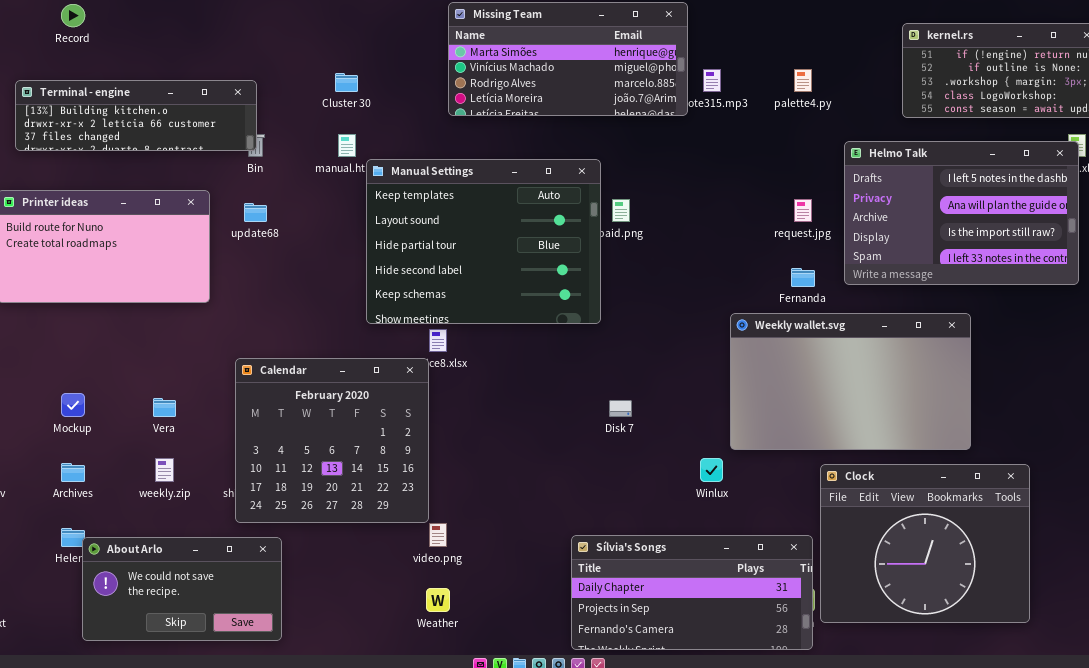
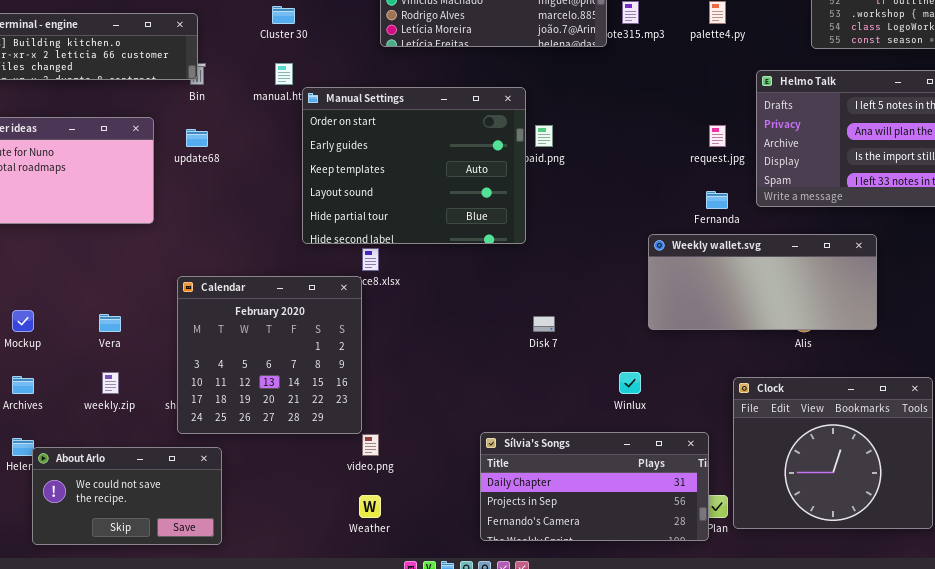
Manual Settings: [366,159,601,324] -> [302,87,526,244], scrolled up 2 rows
Weekly wallet.svg: [730,313,971,450] -> [648,234,877,330], resized
Sílvia's Songs: [571,535,813,650] -> [480,432,709,541], moved

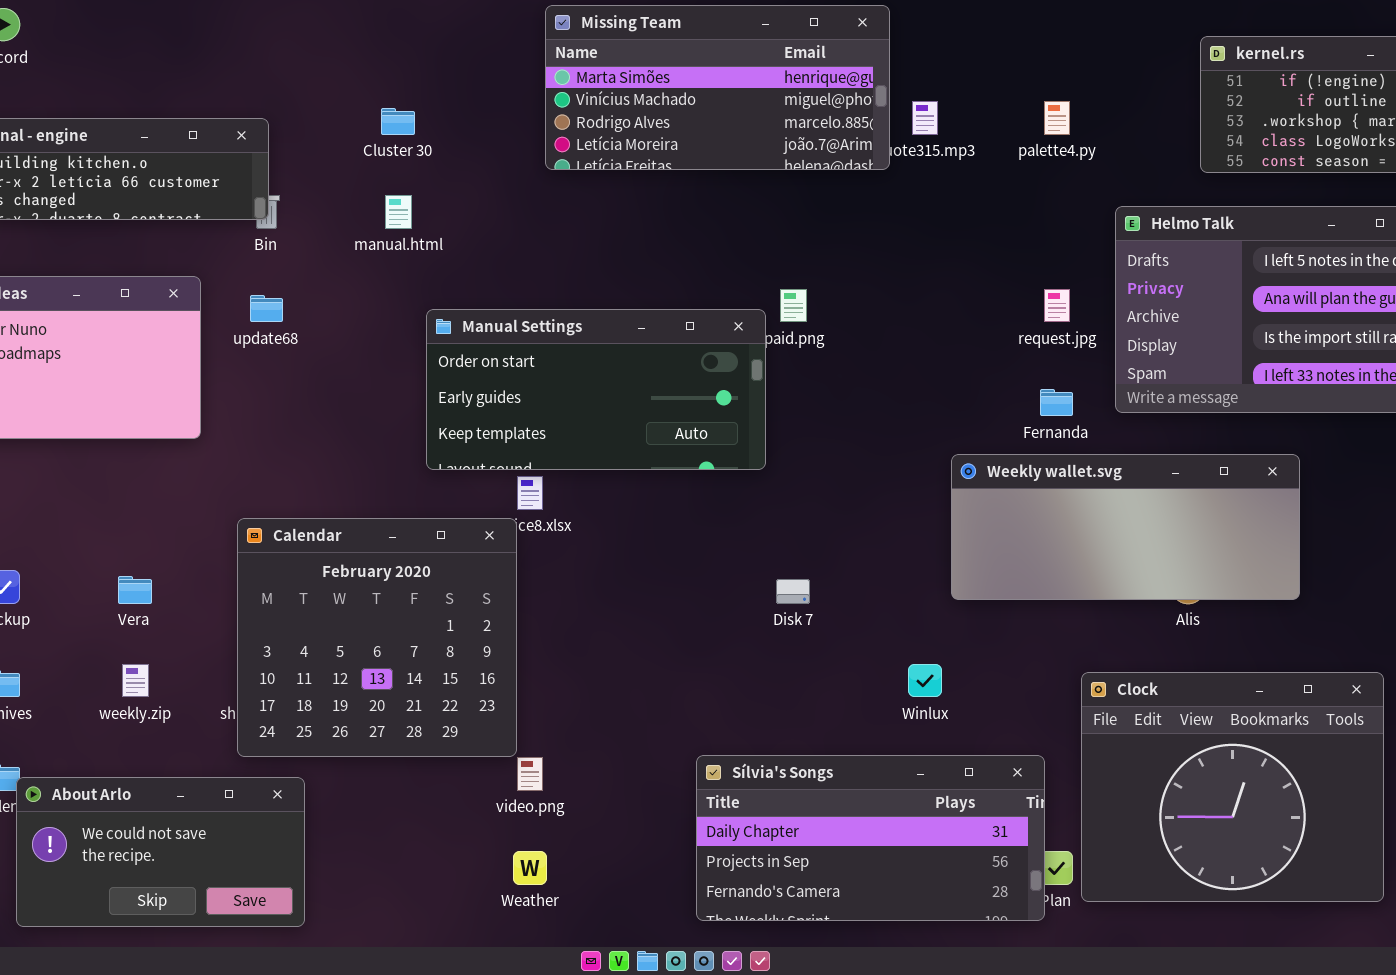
Manual Settings: [302,87,526,244] -> [426,309,766,470], resized

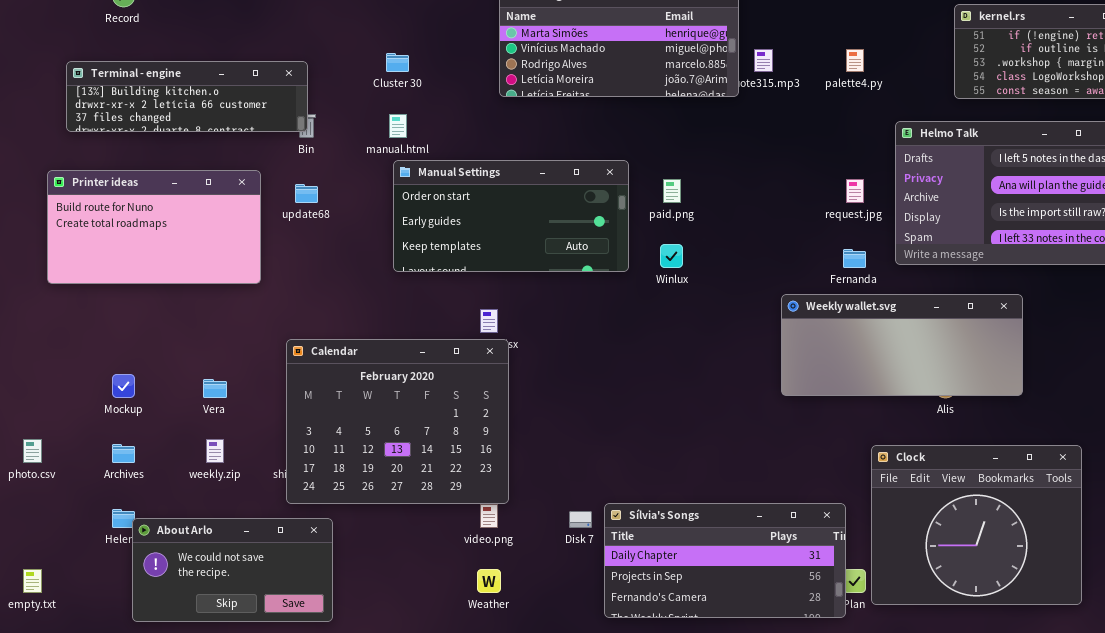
Manual Settings: [426,309,766,470] -> [393,160,629,272], moved
Calendar: [237,518,517,757] -> [286,339,509,504], resized
Disk 7: [776,579,810,604] -> [569,511,592,528], moved
Winlux: [908,664,942,697] -> [660,244,683,268], moved

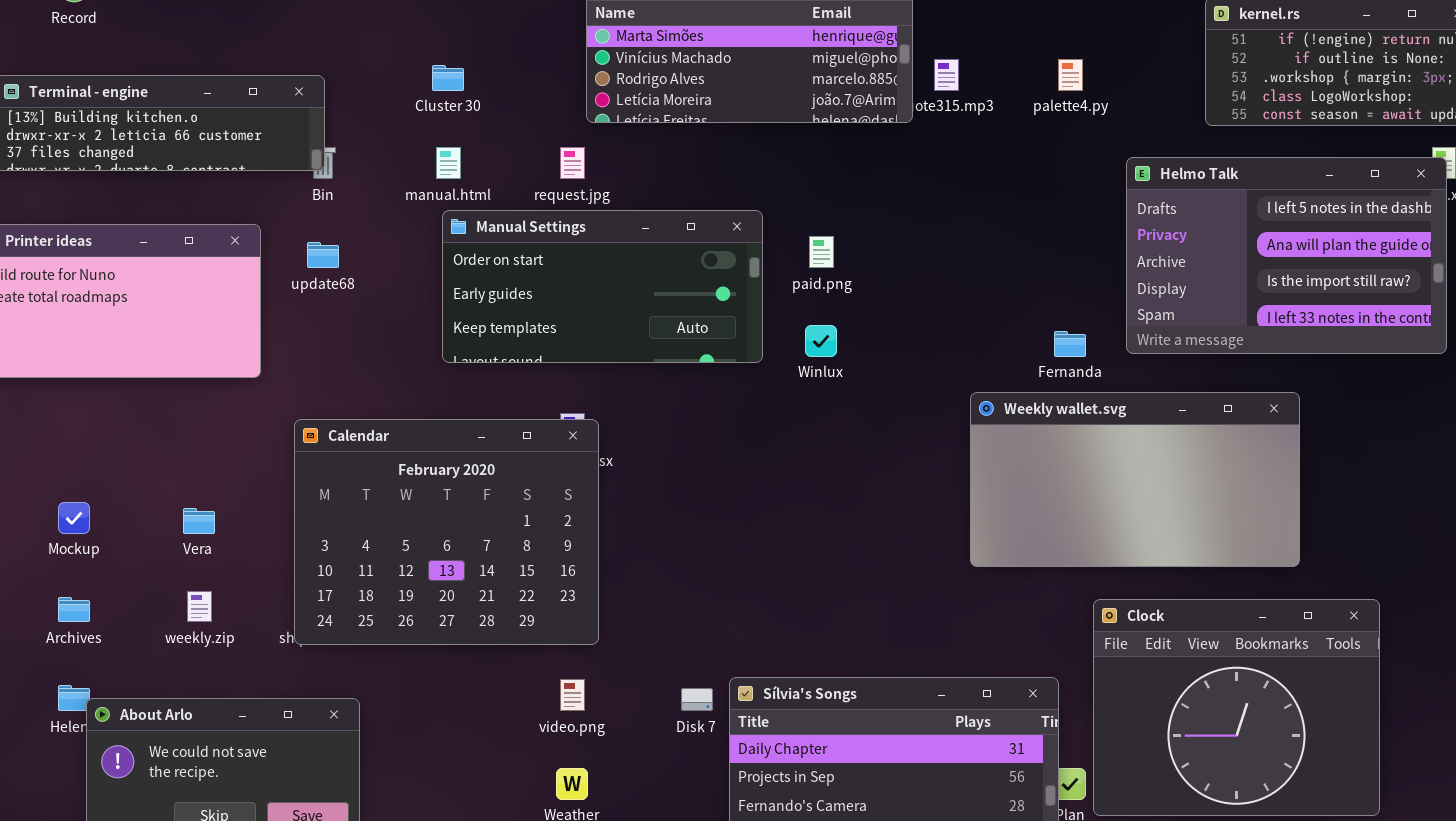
request.jpg: [846,179,864,203] -> [560,147,585,179], moved
Weekly wallet.svg: [781,294,1023,396] -> [970,392,1300,567], resized
Calendar: [286,339,509,504] -> [294,419,599,645], moved

